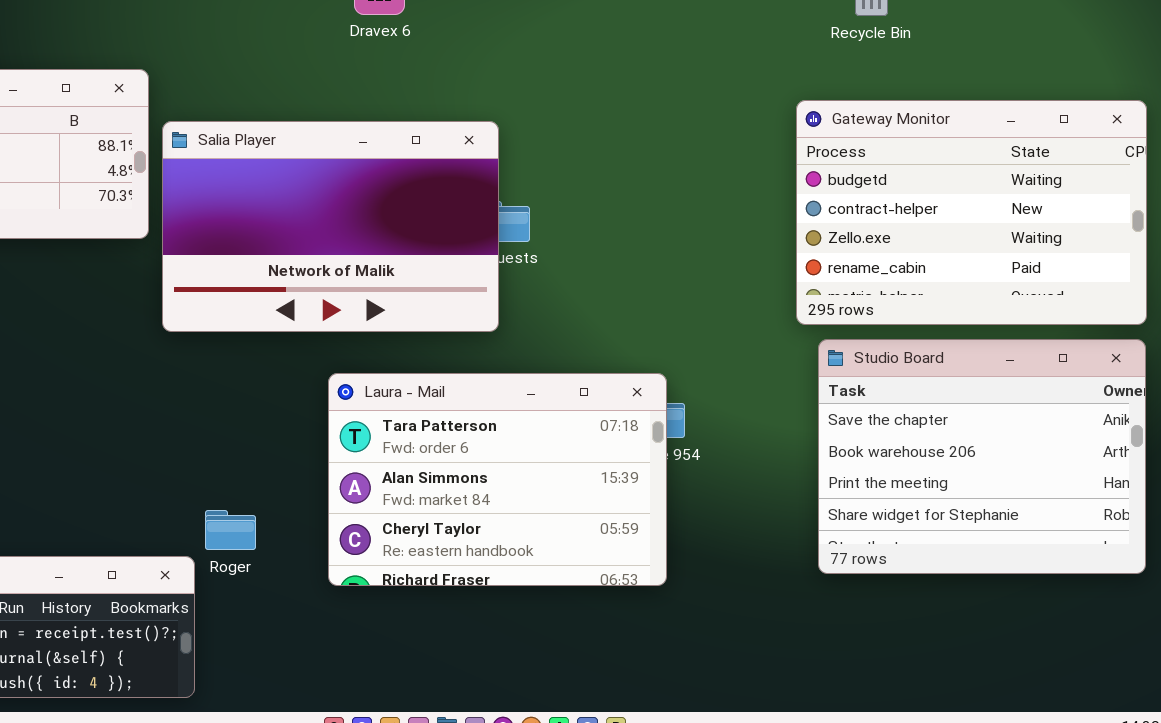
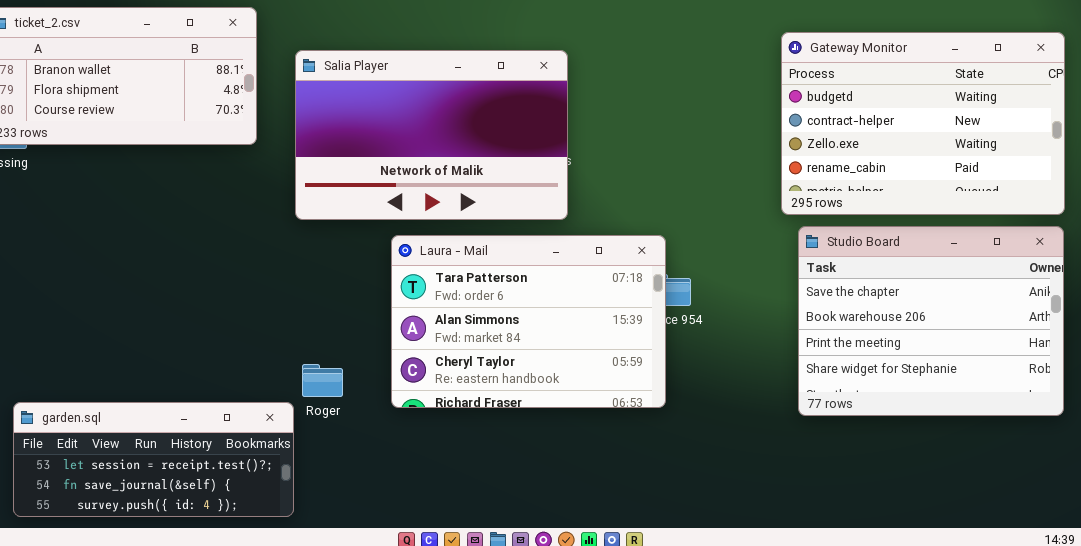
Salia Player: [162,121,499,332] -> [295,50,568,220], moved
Laura - Mail: [328,373,667,586] -> [391,235,666,408], moved

